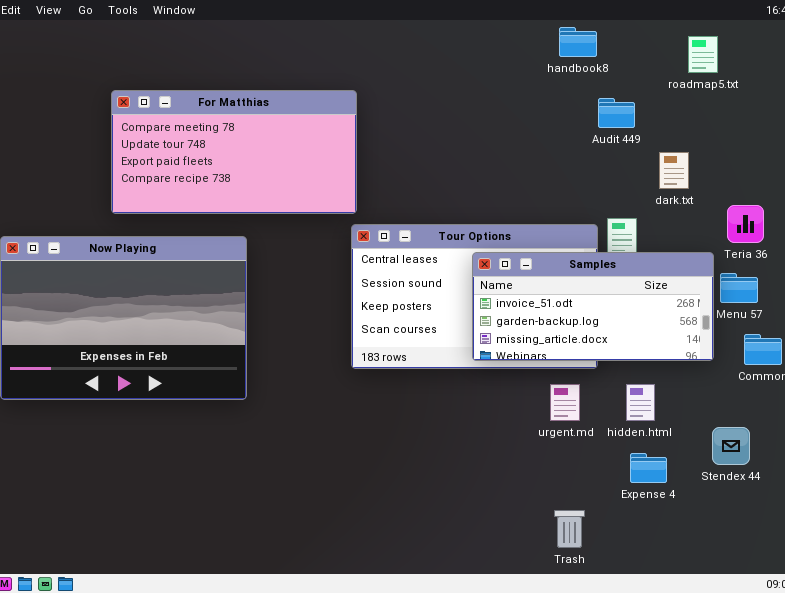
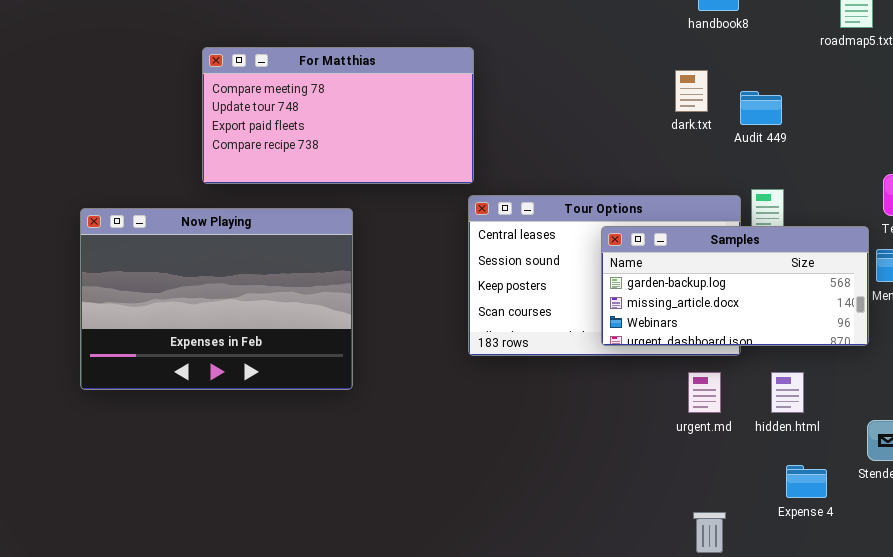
Audit 449: [598,98,635,128] -> [740,91,782,125], moved
dark.txt: [659,152,689,189] -> [675,70,708,112], moved
Samples: [472,252,714,361] -> [601,226,869,346], scrolled down 1 row
Expense 4: [630,453,667,483] -> [786,465,827,498], moved

